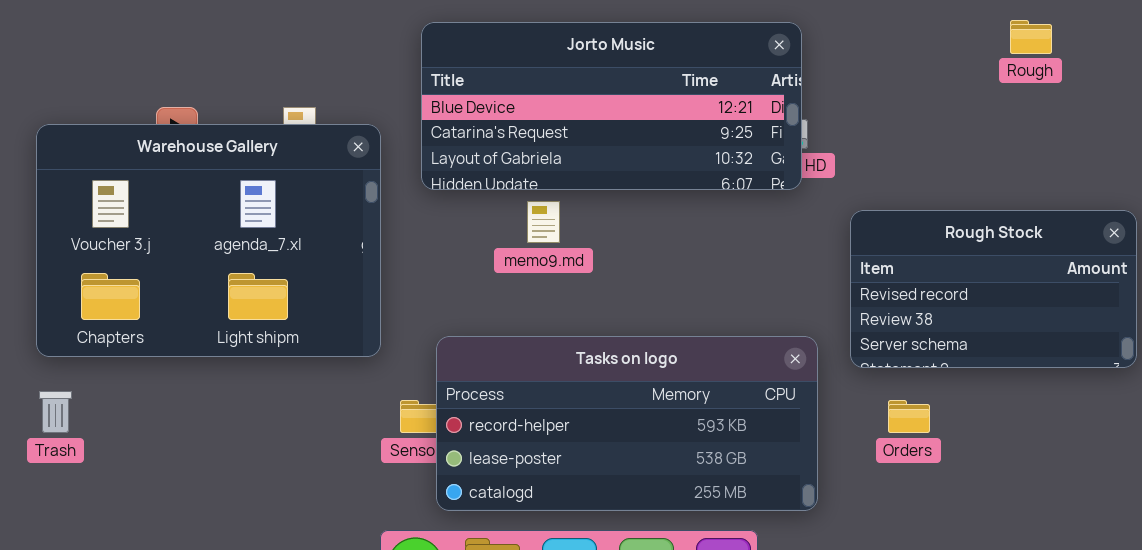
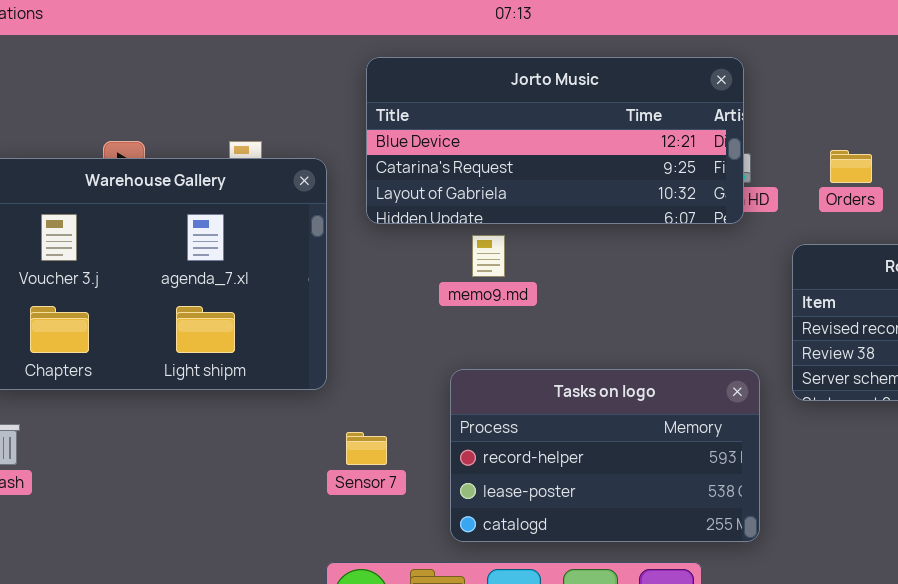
Tasks on logo: [436,336,818,511] -> [450,369,760,542], resized
Orders: [888,400,930,433] -> [830,150,872,183], moved

